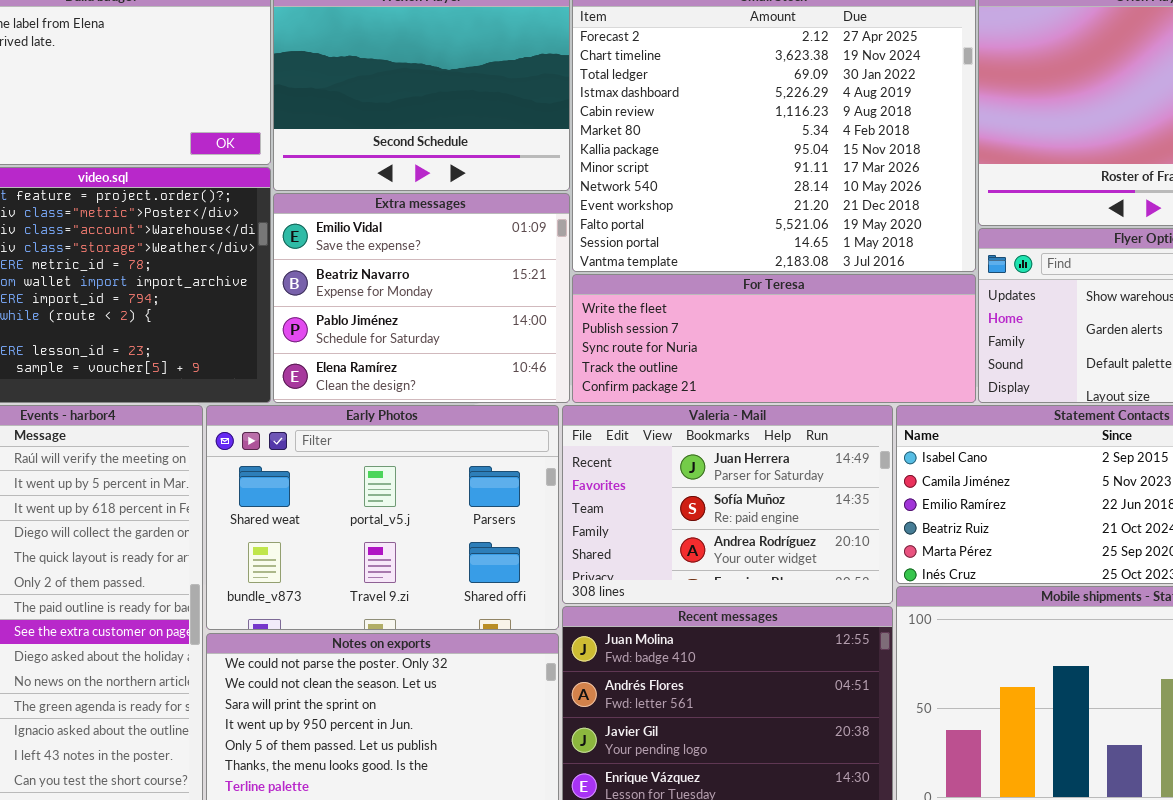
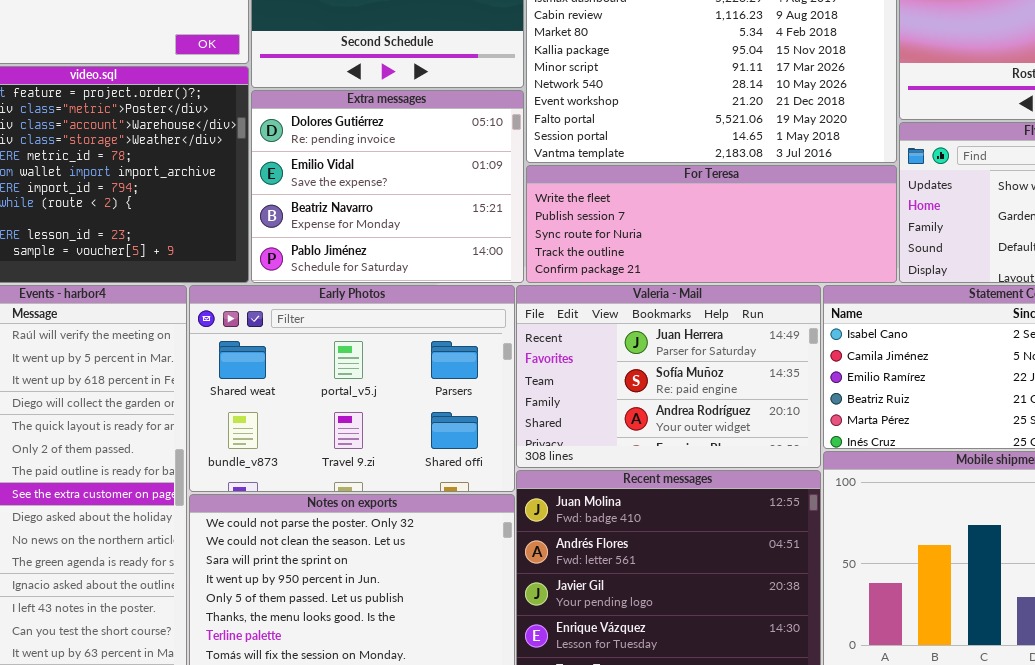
Extra messages: [273,193,570,403] -> [251,90,524,283], scrolled up 1 row

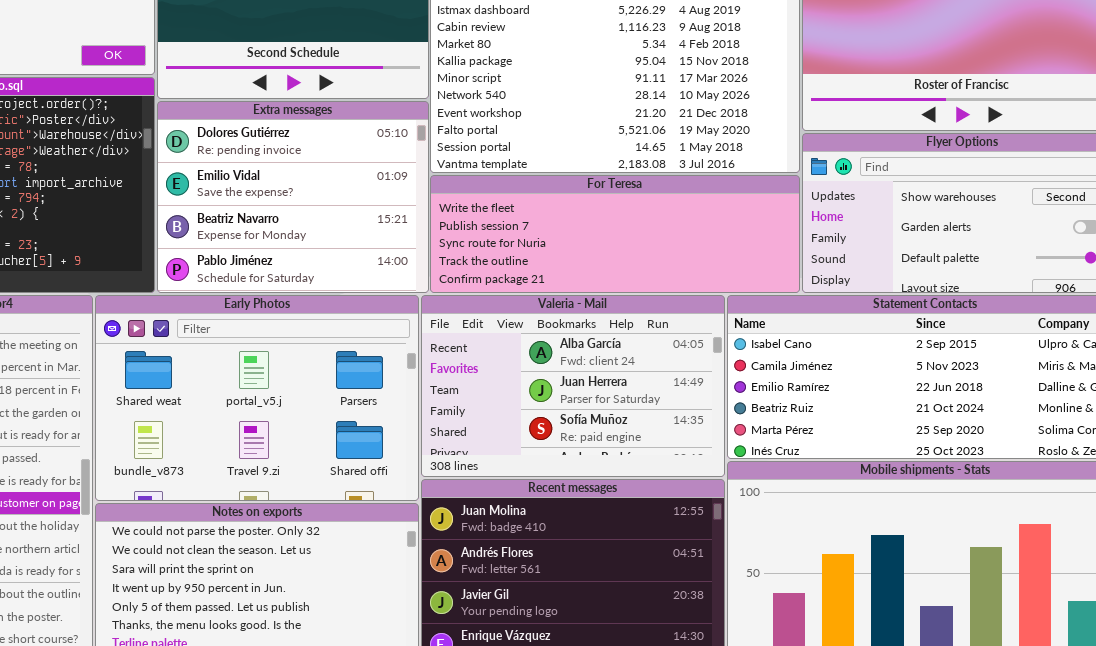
Valeria - Mail: [516,285,821,468] -> [421,295,725,477], scrolled up 1 row

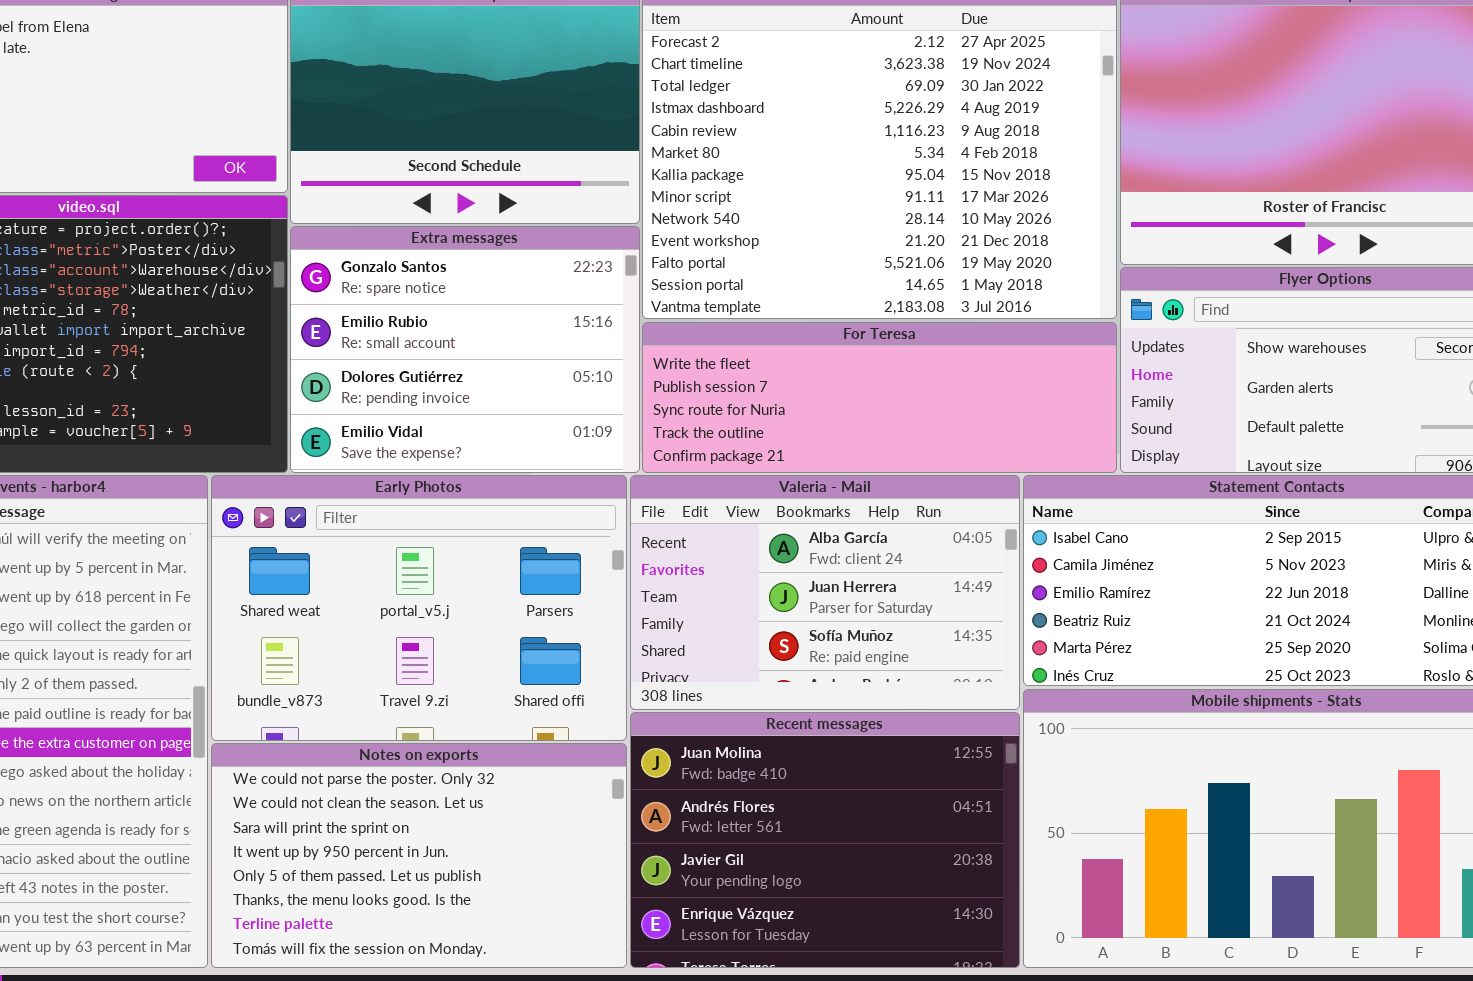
Extra messages: [157,101,429,293] -> [290,226,640,473], scrolled up 2 rows

